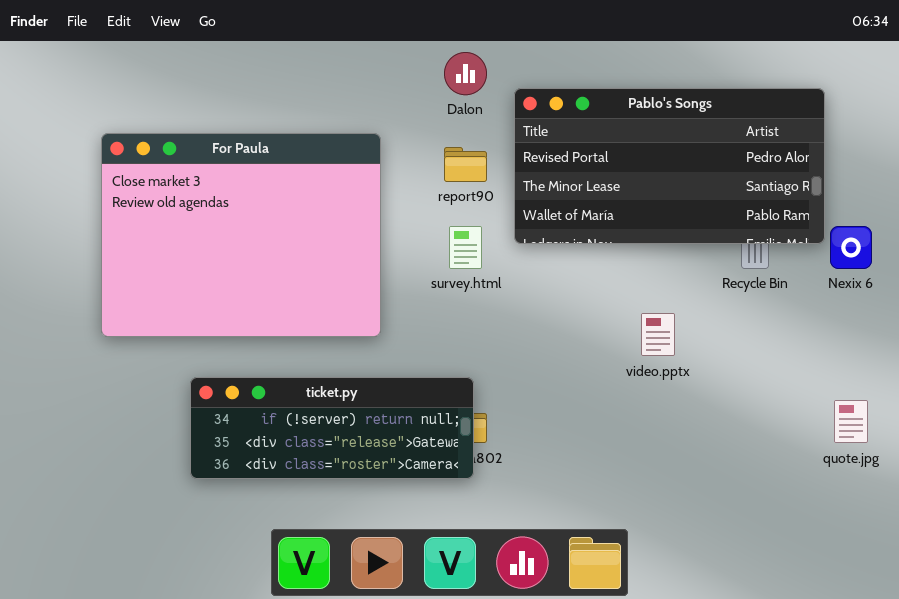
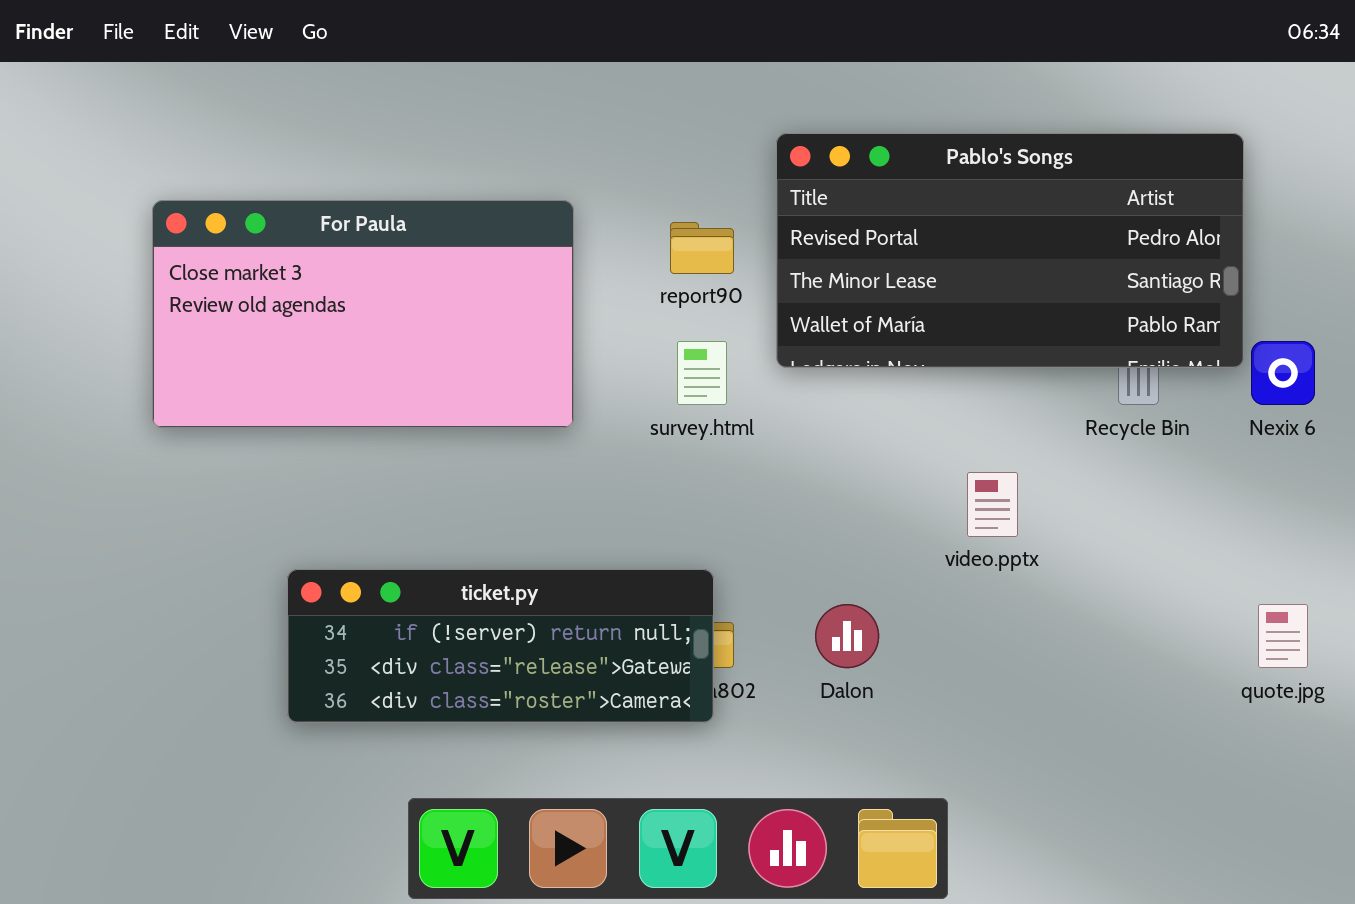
Dalon: [444,52,487,95] -> [815,604,879,668], moved
For Paula: [101,133,381,337] -> [152,200,574,428], resized

